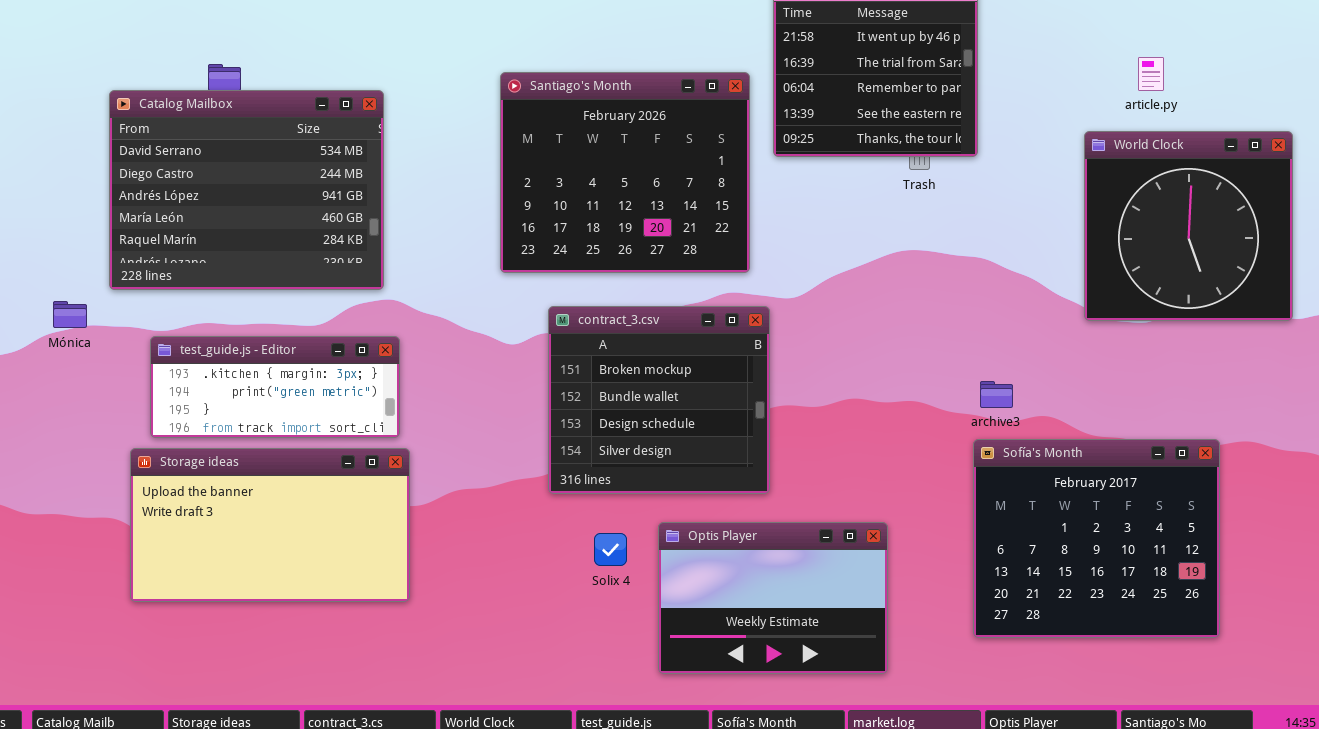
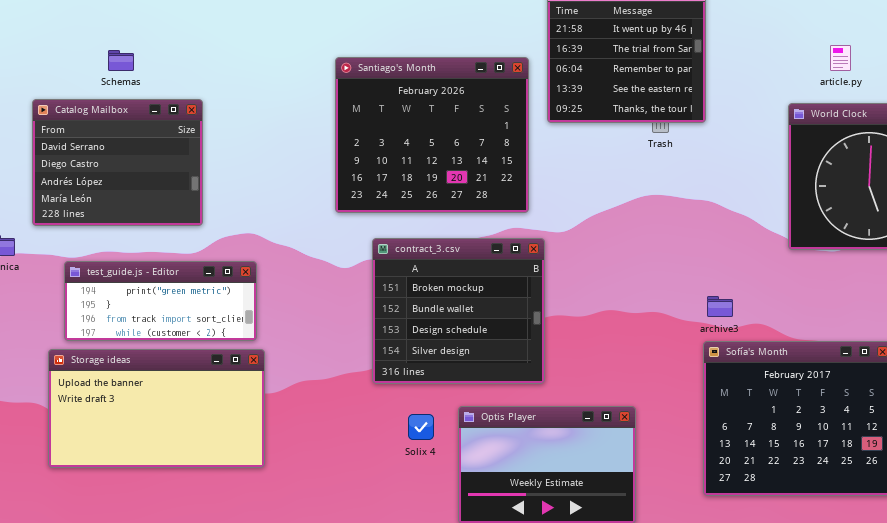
Catalog Mailbox: [109,90,384,290] -> [32,99,203,226], resized
test_guide.js - Editor: [150,336,400,438] -> [64,261,257,341], scrolled down 1 row

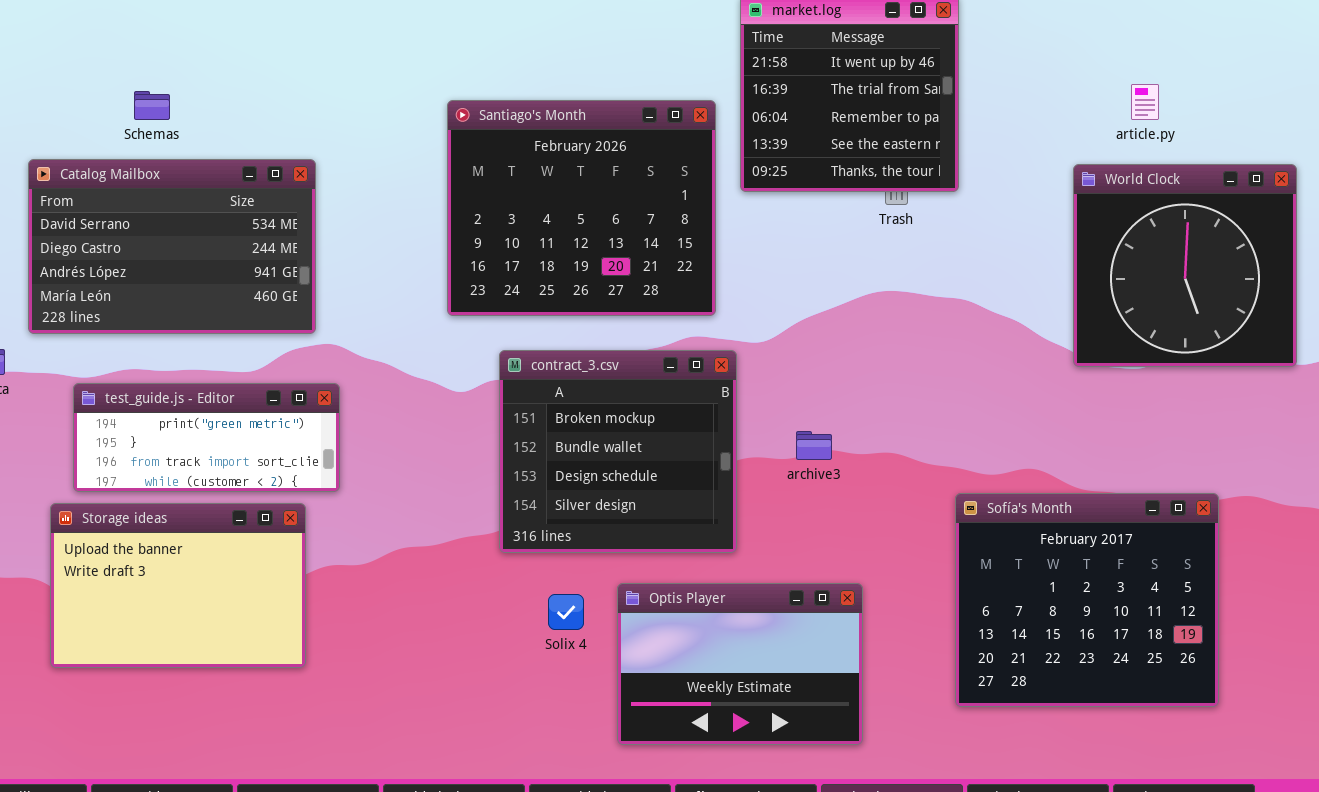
Catalog Mailbox: [32,99,203,226] -> [28,159,316,334], resized
archive3: [707,296,733,317] -> [796,431,832,460], moved
Storage ideas: [48,349,265,468] -> [50,503,306,668], resized

